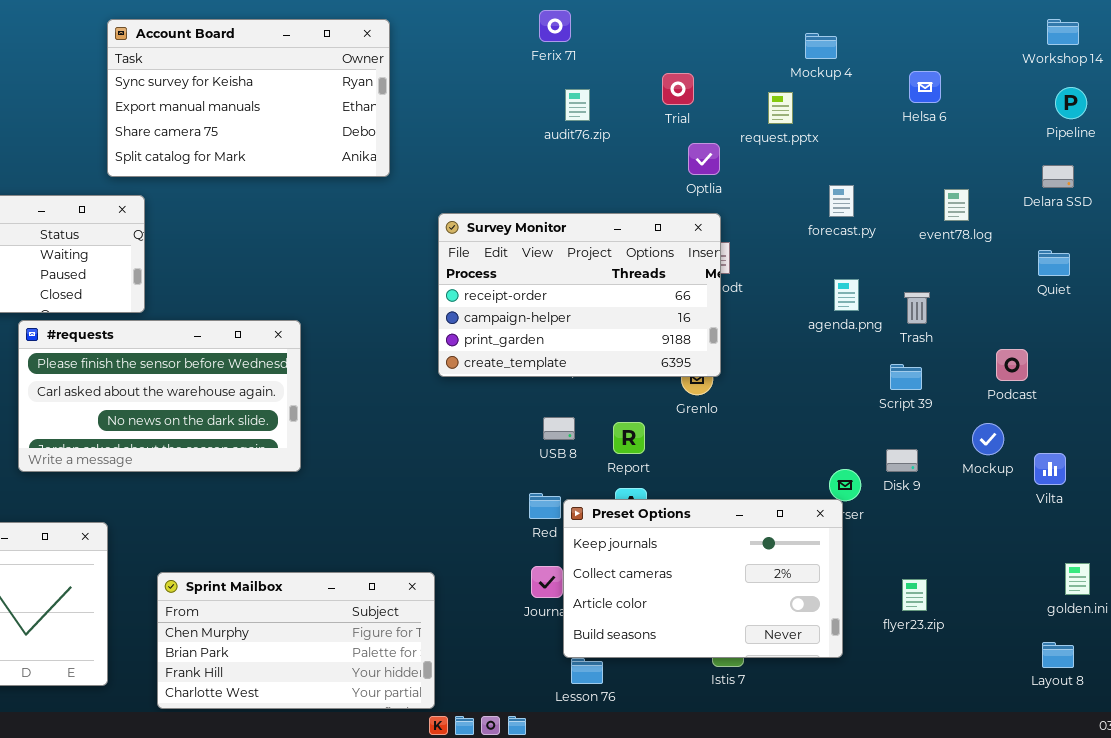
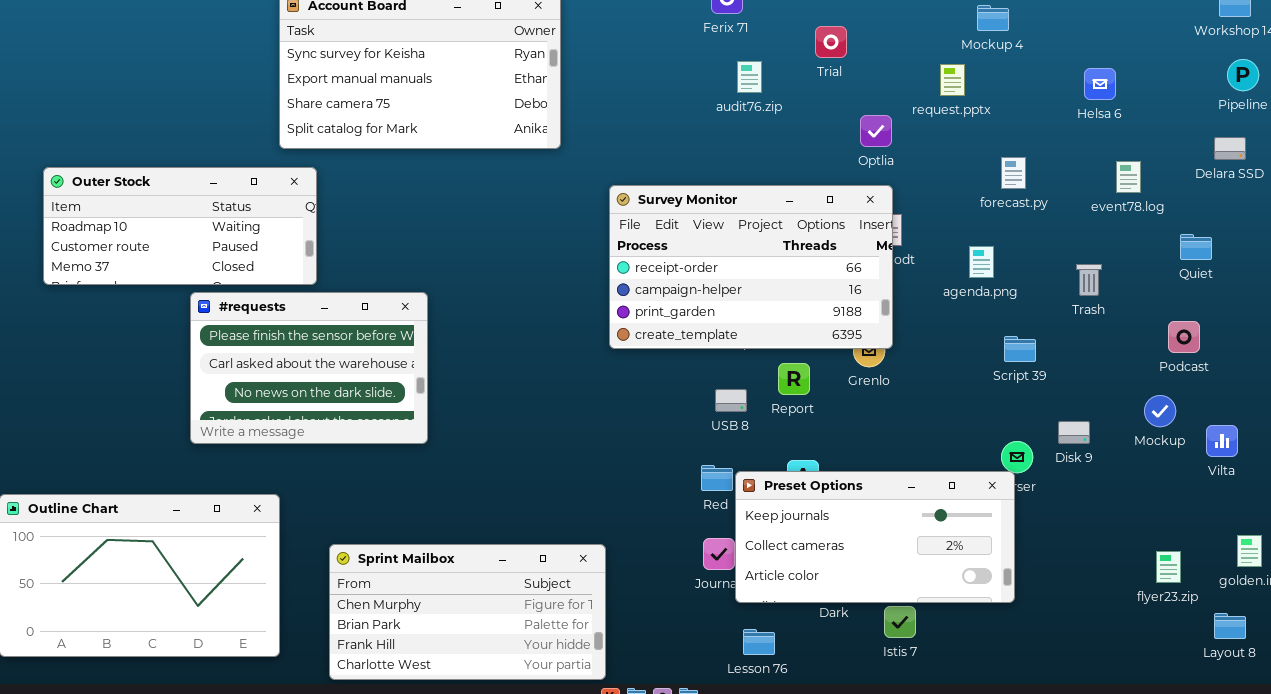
Helsa 6: [909,71,941,103] -> [1084,68,1116,100], moved
Trial: [662,73,694,105] -> [815,26,847,58], moved
Quiet: [1038,250,1070,276] -> [1180,234,1212,260], moved
agenda.png: [834,279,859,311] -> [969,246,994,278], moved
#requests: [18,320,301,472] -> [190,292,428,444], resized
Script 39: [890,364,922,390] -> [1004,336,1036,362], moved
Report: [613,422,645,454] -> [778,363,810,395], moved
Preset Options: [563,499,843,658] -> [735,471,1015,603], resized
flyer23.zip: [902,579,927,611] -> [1156,551,1181,583], moved

